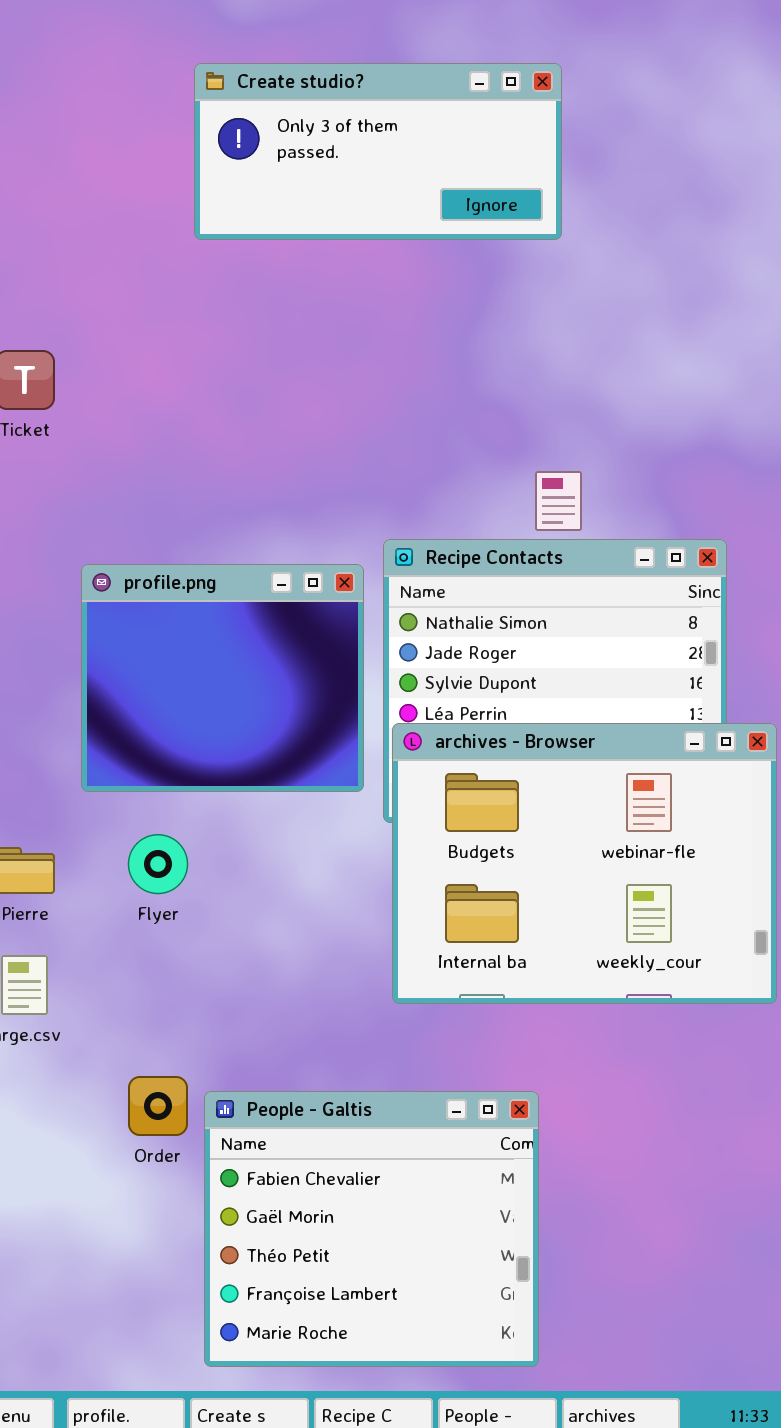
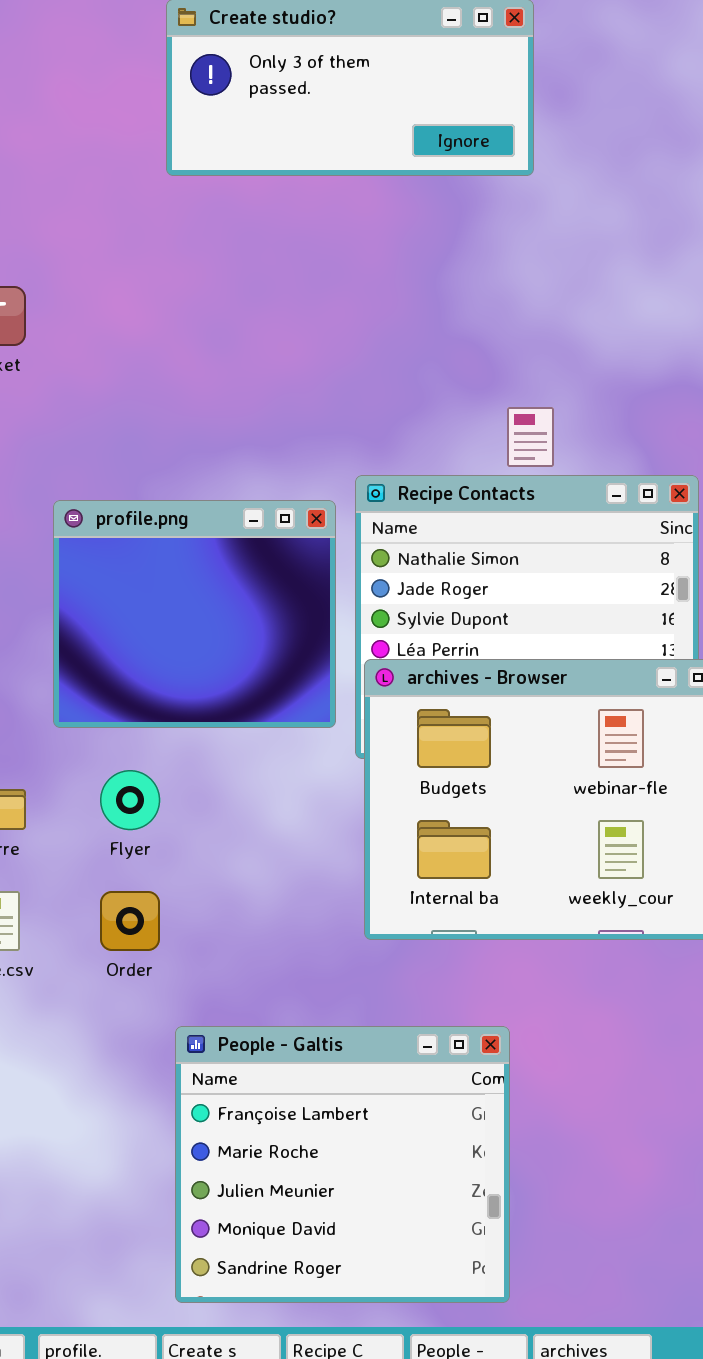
Order: [128,1076,188,1136] -> [100,891,160,951], moved
People - Galtis: [204,1091,539,1367] -> [175,1026,510,1303], scrolled down 3 rows

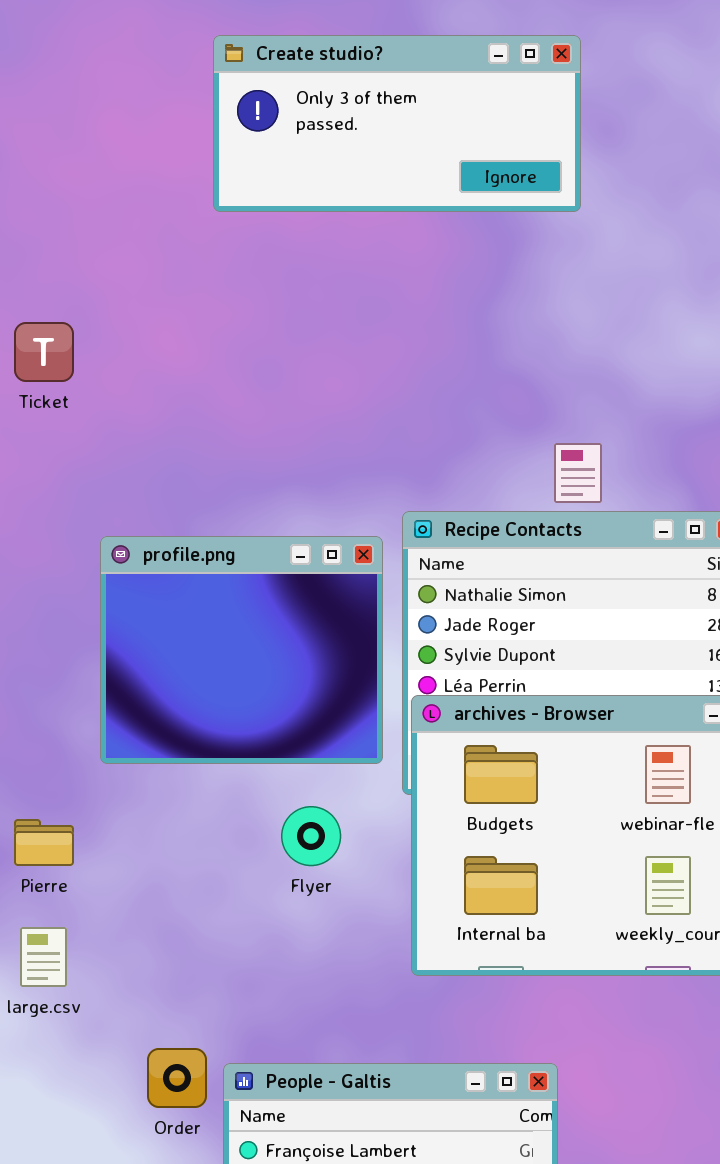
Flyer: [100,770,160,830] -> [281,806,341,866], moved
Order: [100,891,160,951] -> [147,1048,207,1108], moved

